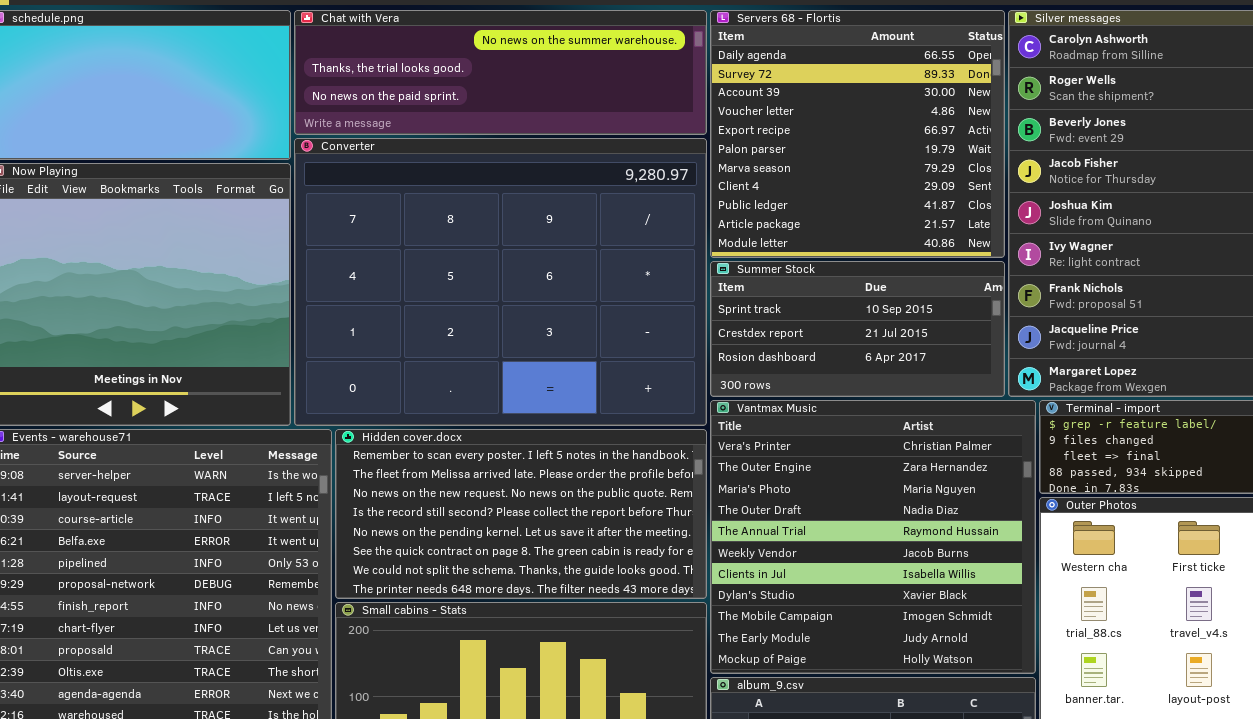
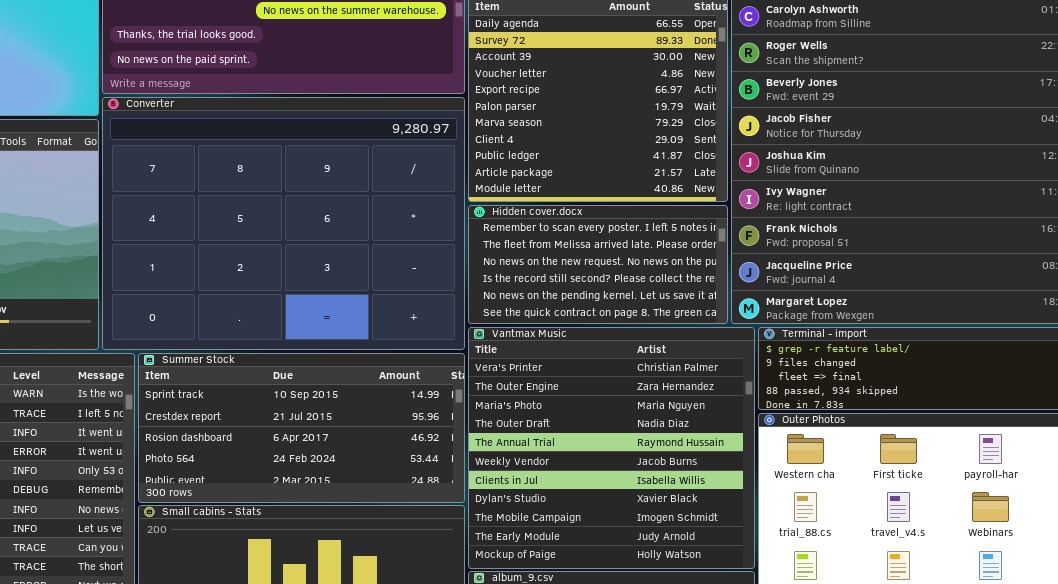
Summer Stock: [710,261,1005,397] -> [138,353,465,503], moved, resized
Hidden cover.docx: [335,429,707,599] -> [468,205,728,324], moved, resized

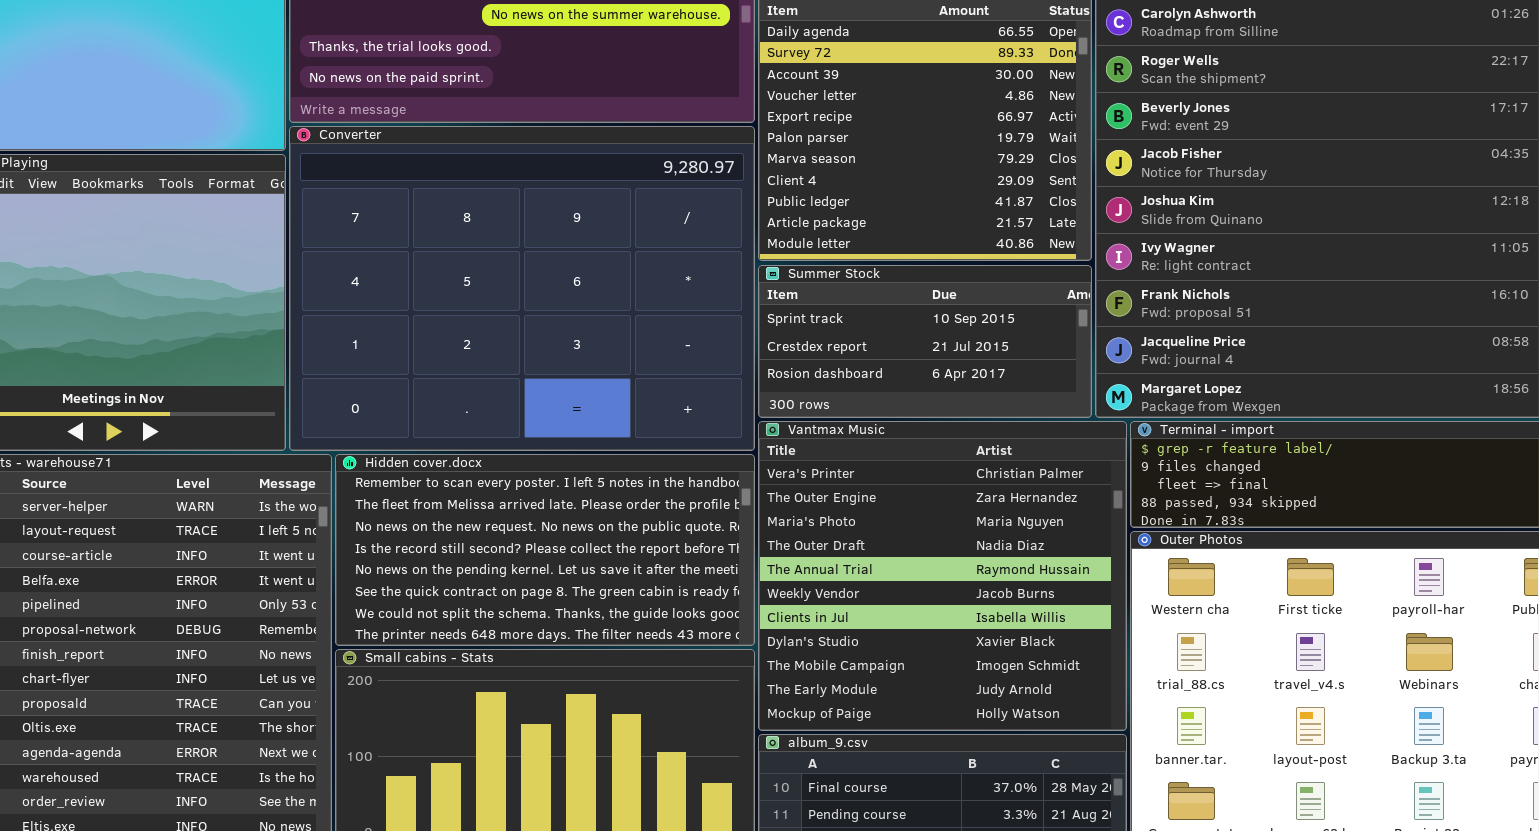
Hidden cover.docx: [468,205,728,324] -> [335,454,755,646], moved, resized
Summer Stock: [138,353,465,503] -> [758,265,1092,418], moved, resized

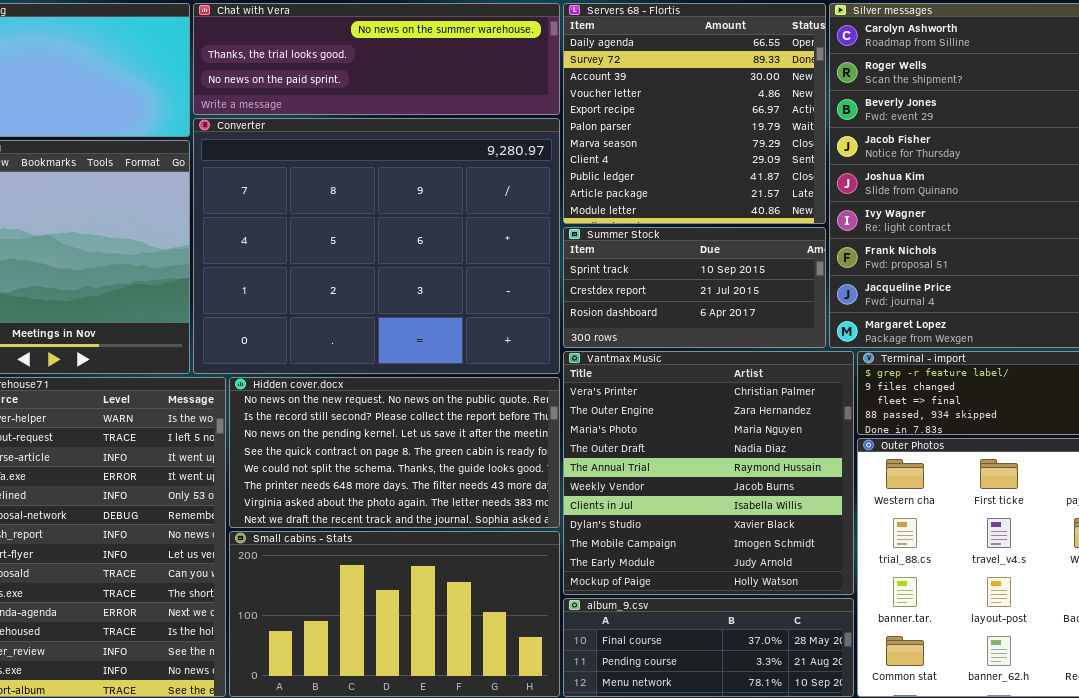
Hidden cover.docx: [335,454,755,646] -> [229,377,560,528], scrolled down 2 rows

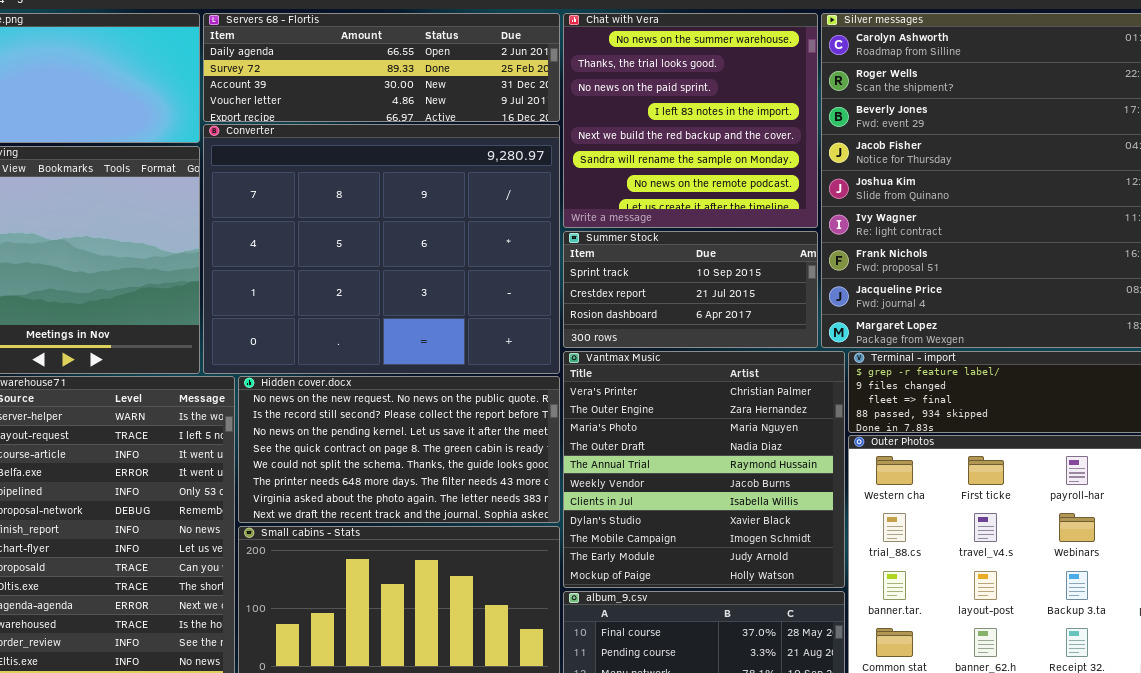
Chat with Vera: [193,3,560,115] -> [563,13,818,228], moved, resized
Servers 68 - Flortis: [563,3,826,224] -> [203,13,560,122], moved, resized

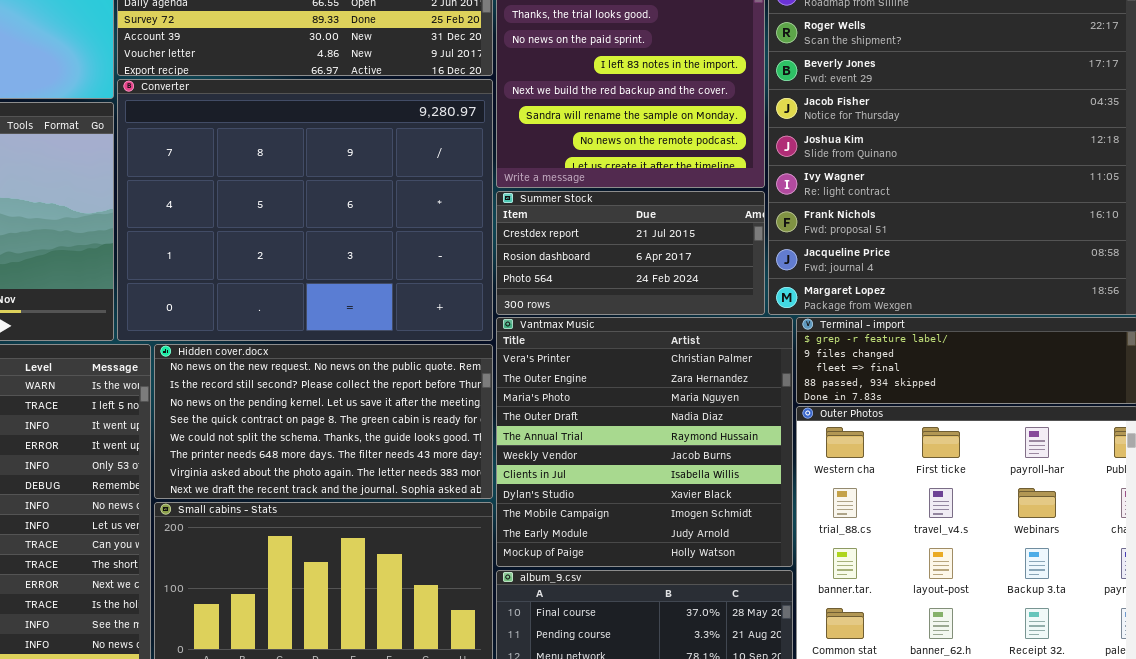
Summer Stock: [563,231,818,348] -> [496,191,765,315], scrolled down 1 row

